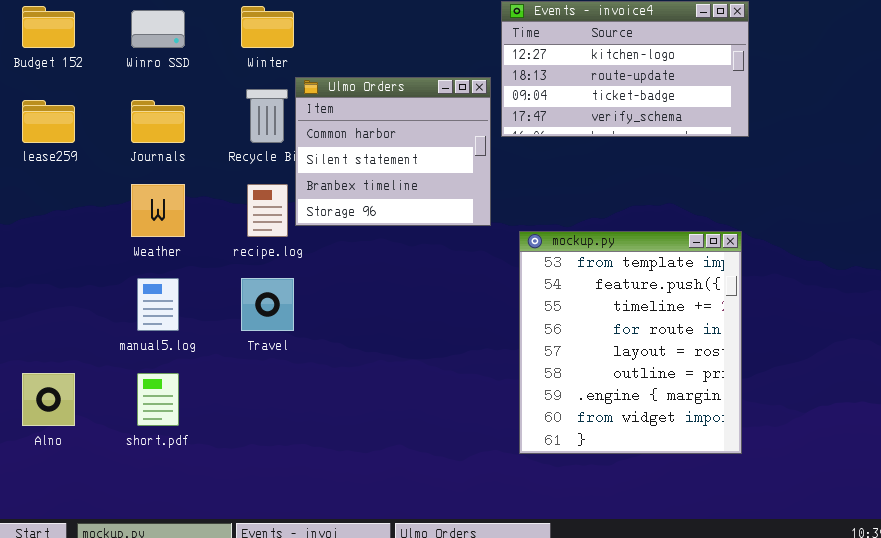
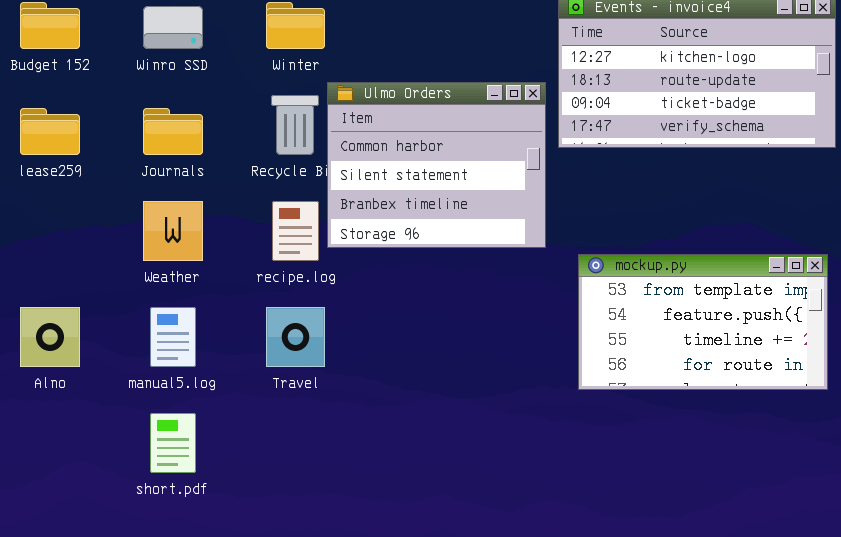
mockup.py: [519,231,742,454] -> [578,254,828,390], resized
Alno: [22,373,75,426] -> [20,307,80,367], moved

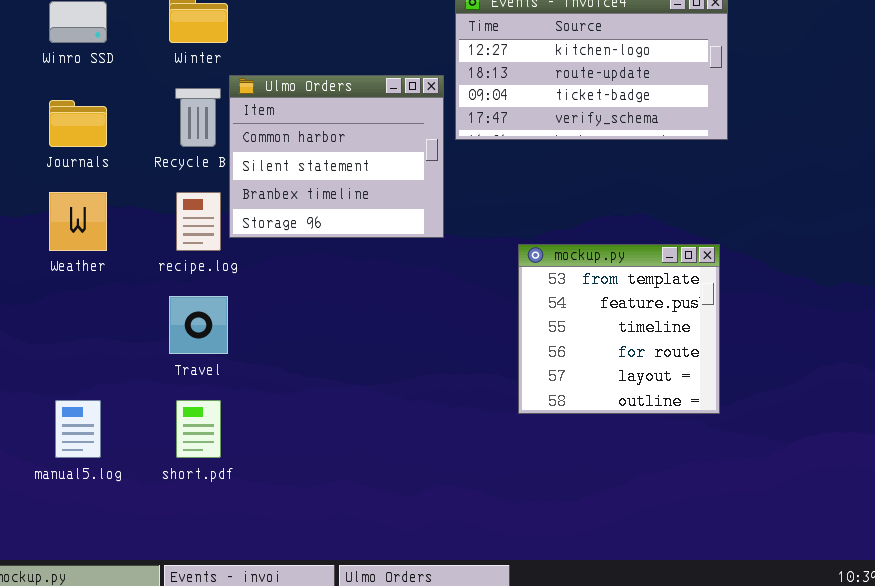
mockup.py: [578,254,828,390] -> [518,244,720,414], resized
manual5.log: [150,307,196,367] -> [55,400,101,458], moved
short.pdf: [150,413,196,473] -> [176,400,221,458], moved

